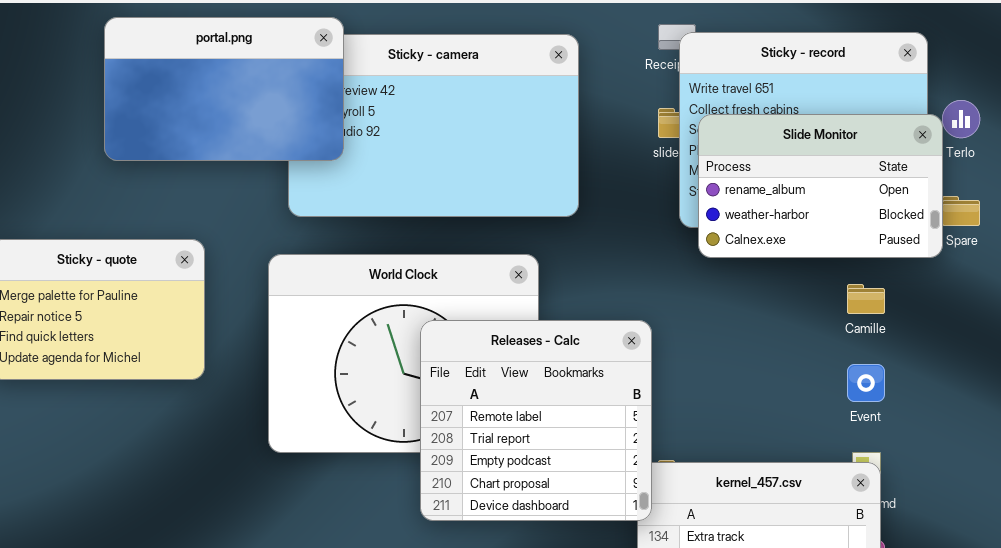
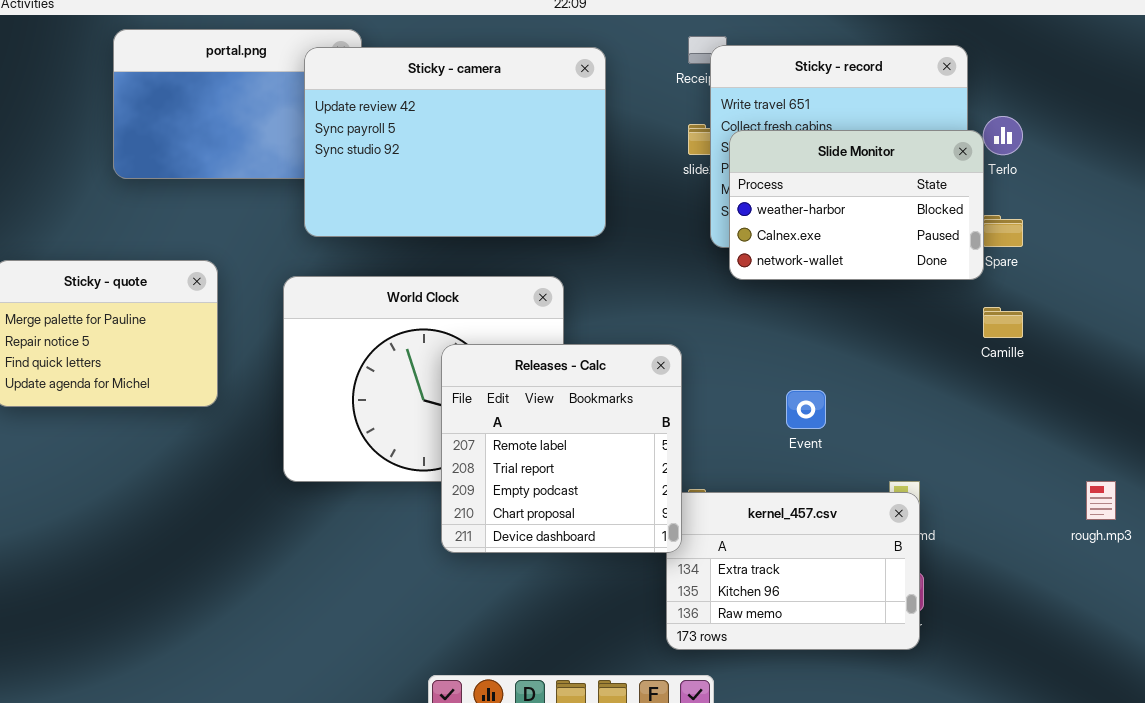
Sticky - camera: [288,34,579,217] -> [304,47,606,237], raised
Slide Monitor: [698,114,943,258] -> [729,130,984,280], scrolled down 1 row
Camille: [847,284,885,314] -> [983,307,1023,338], moved
Event: [847,364,885,402] -> [786,390,826,429], moved

